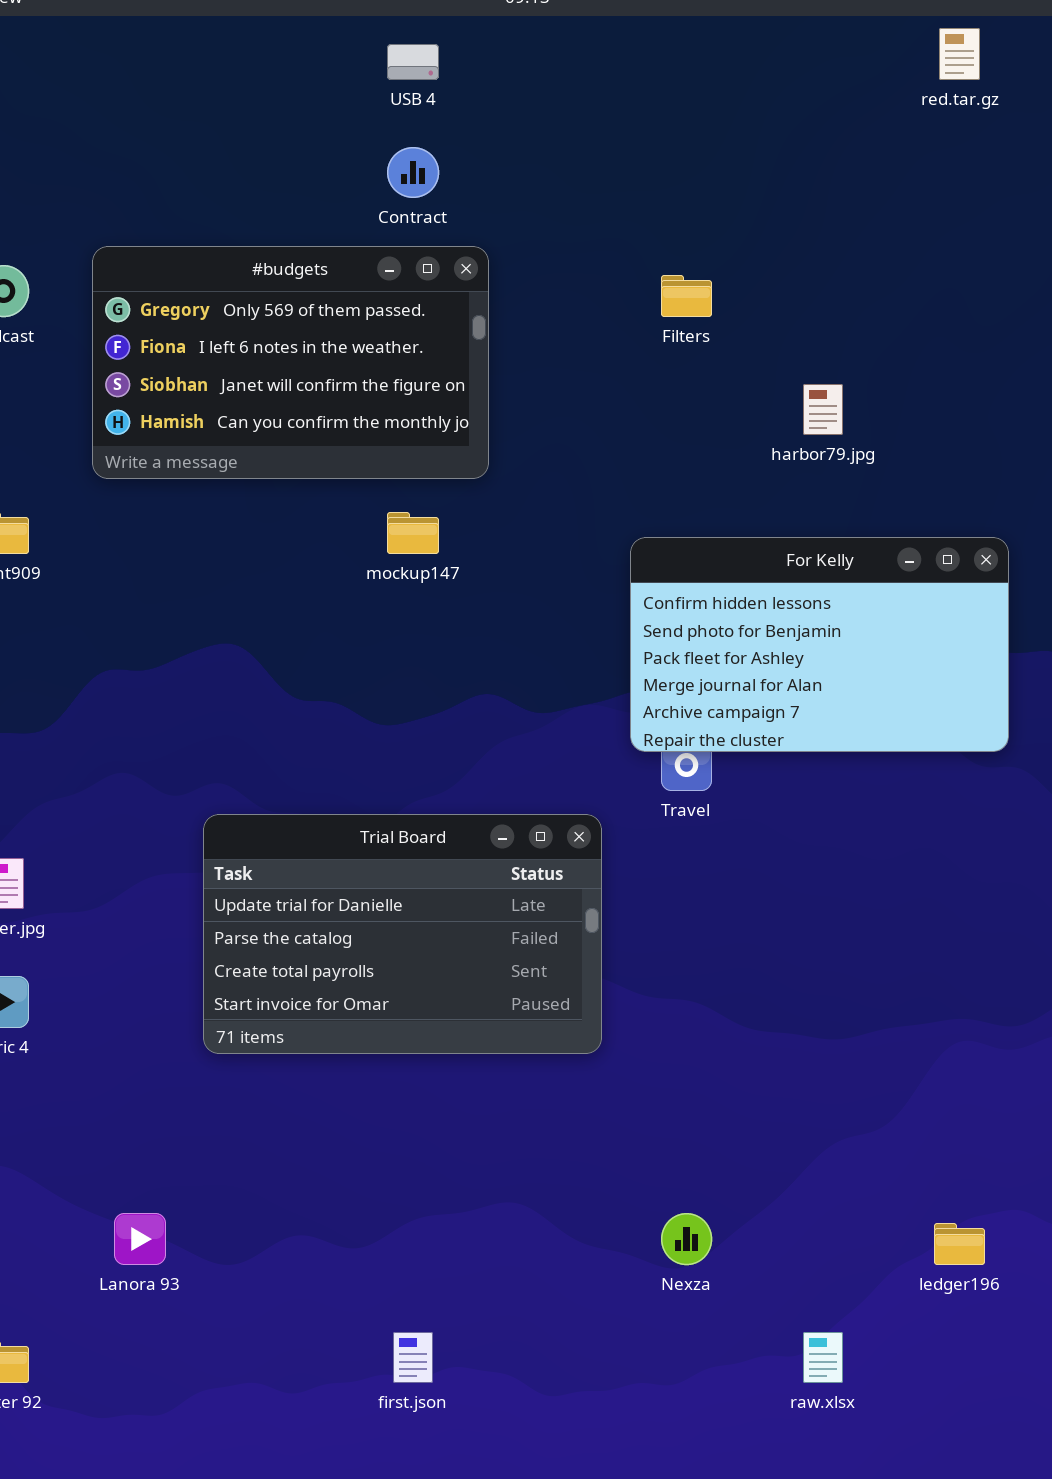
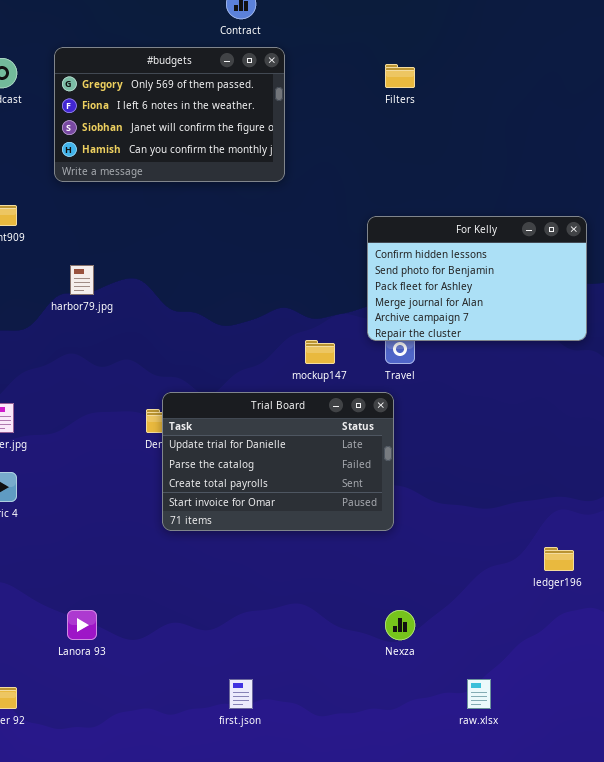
harbor79.jpg: [803,384,843,435] -> [70,265,94,295], moved
mockup147: [387,512,439,554] -> [305,340,335,364], moved
Trial Board: [203,814,602,1054] -> [162,392,394,531], moved
ledger196: [934,1223,985,1265] -> [544,547,574,571], moved

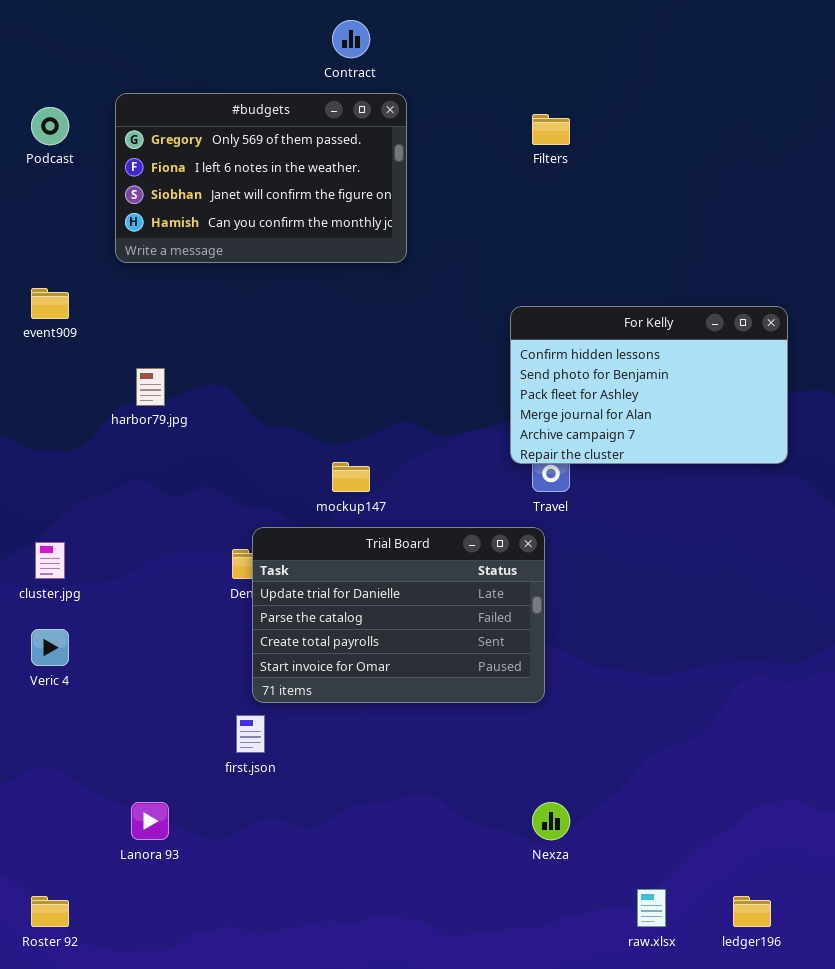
mockup147: [305,340,335,364] -> [332,462,370,492], moved
ledger196: [544,547,574,571] -> [733,896,771,927], moved
first.json: [229,679,253,709] -> [236,715,265,753], moved

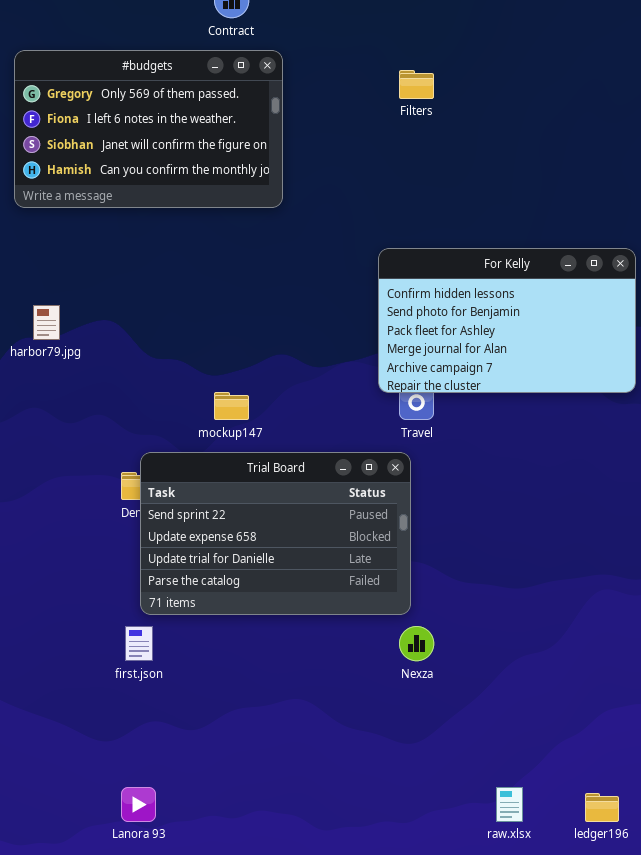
Trial Board: [252,527,545,703] -> [140,452,411,615], scrolled up 2 rows
Lanora 93: [131,802,169,840] -> [121,787,156,822], moved
Nexza: [532,802,570,840] -> [399,626,434,661], moved

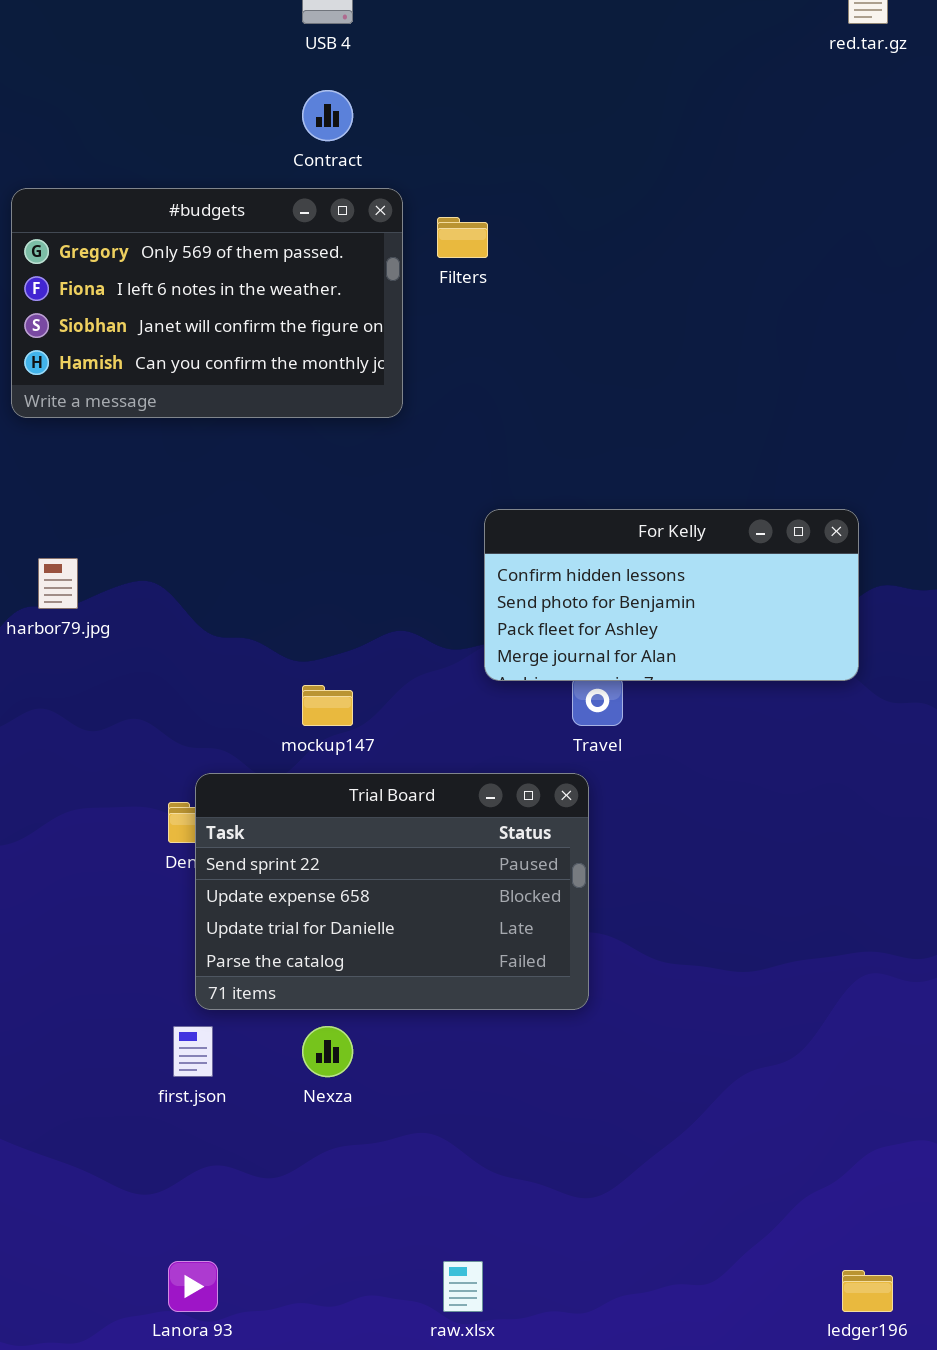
Filters: [399,70,434,99] -> [437,217,488,258], moved
For Kelly: [378,248,636,393] -> [484,509,859,681], moved, resized
Nexza: [399,626,434,661] -> [302,1026,353,1077], moved
raw.xlsx: [496,787,523,822] -> [443,1261,483,1312], moved

